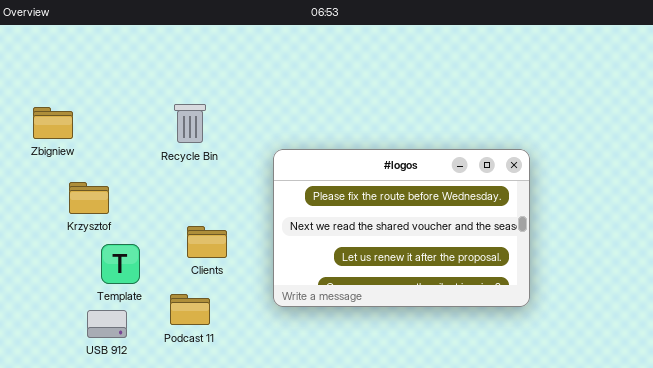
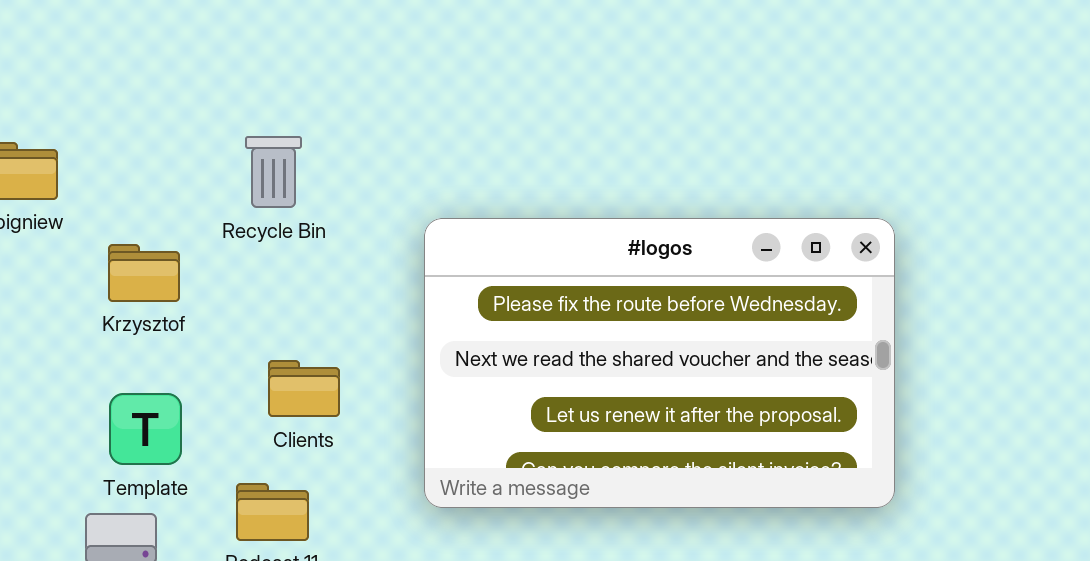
Krzysztof: [69,182,109,214] -> [108,244,180,302], moved

